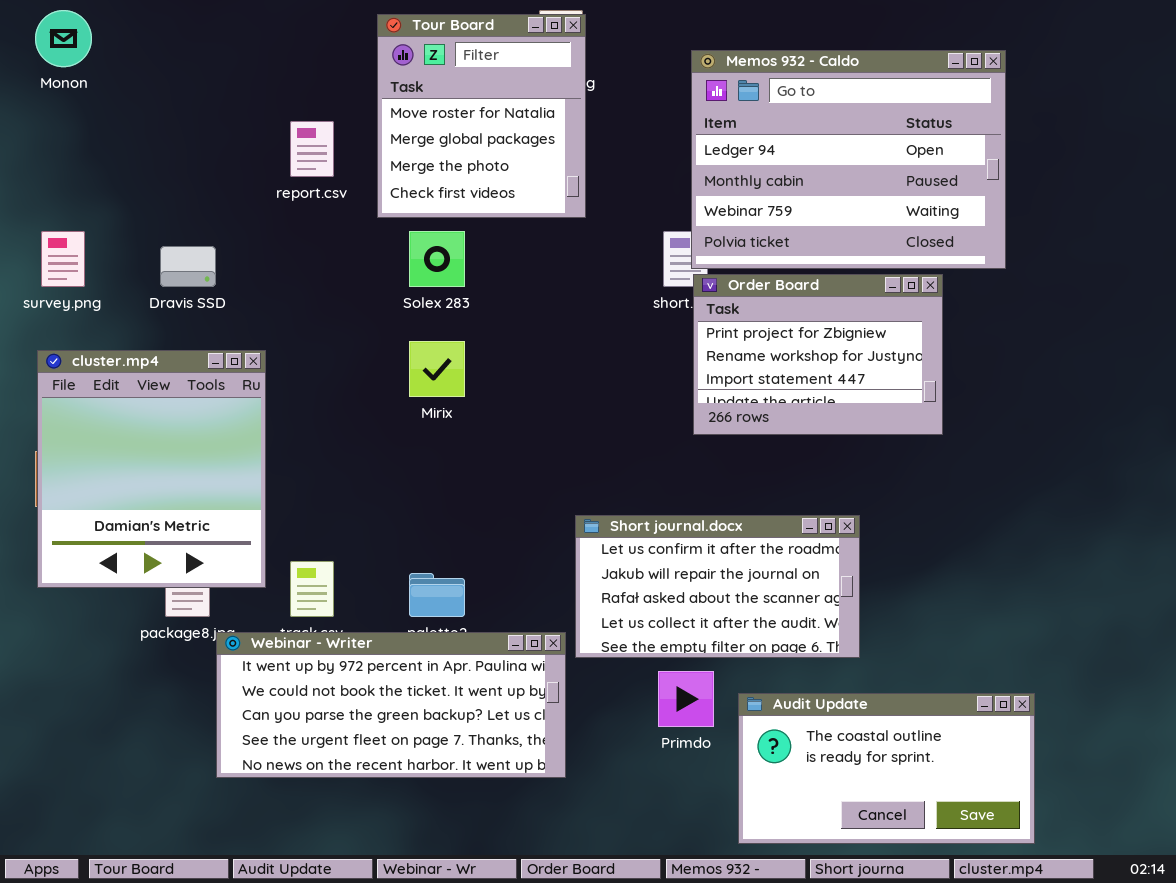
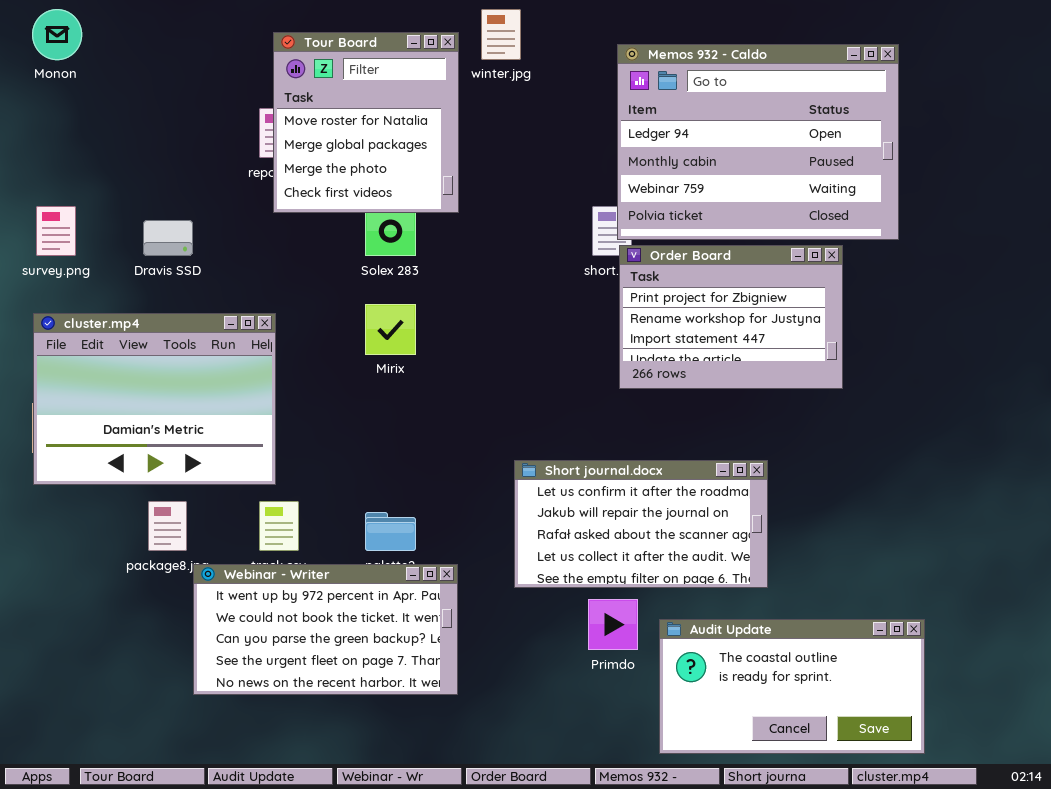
Tour Board: [377,14,586,218] -> [273,32,459,213], moved
cluster.mp4: [37,350,266,588] -> [33,313,276,485], resized
Webinar - Writer: [216,632,566,778] -> [193,564,458,695], resized

